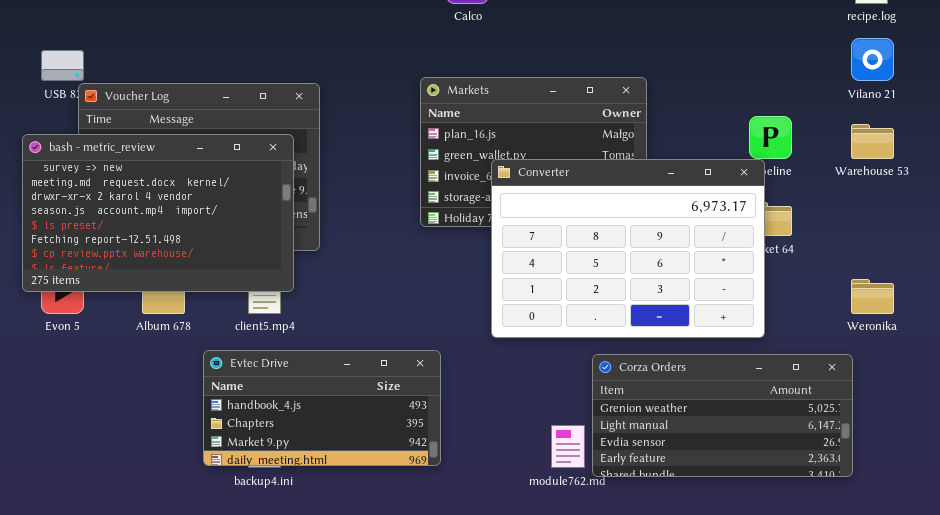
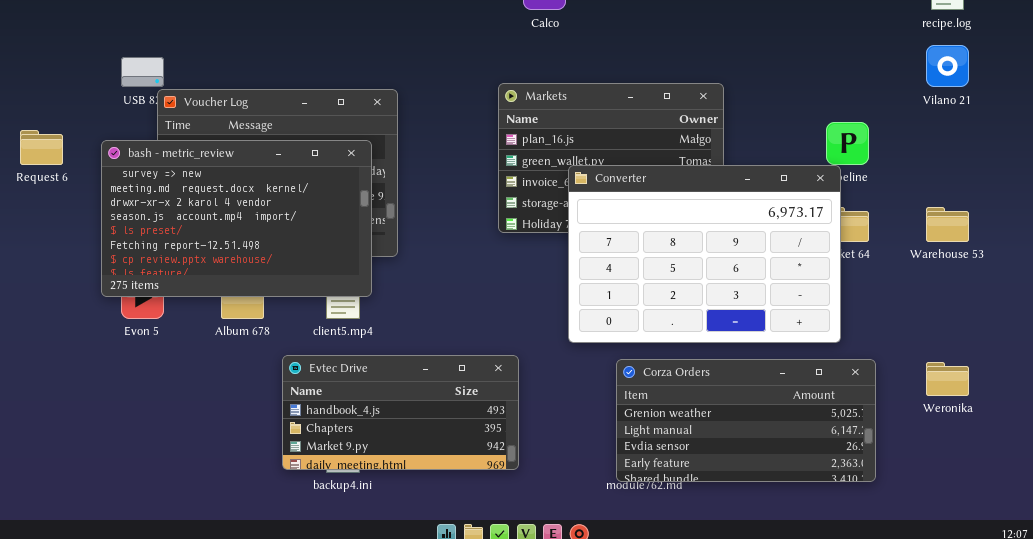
Warehouse 53: [851,124,894,159] -> [926,207,969,242], moved
Weronika: [851,279,894,314] -> [926,362,969,396], moved
Corza Orders: [592,354,853,477] -> [616,359,876,482], moved

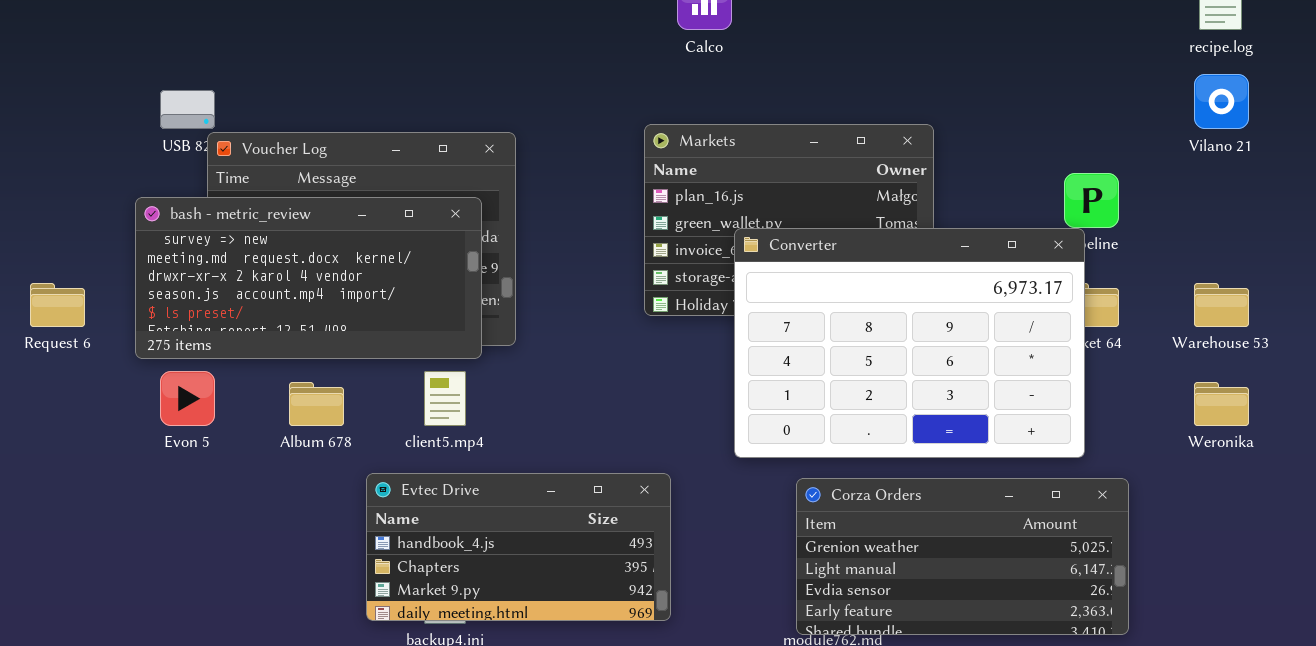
Request 6: [20,130,63,165] -> [30,283,85,327], moved
bash - metric_review: [101,140,372,297] -> [135,197,482,359], resized
Weronika: [926,362,969,396] -> [1194,382,1249,426], moved

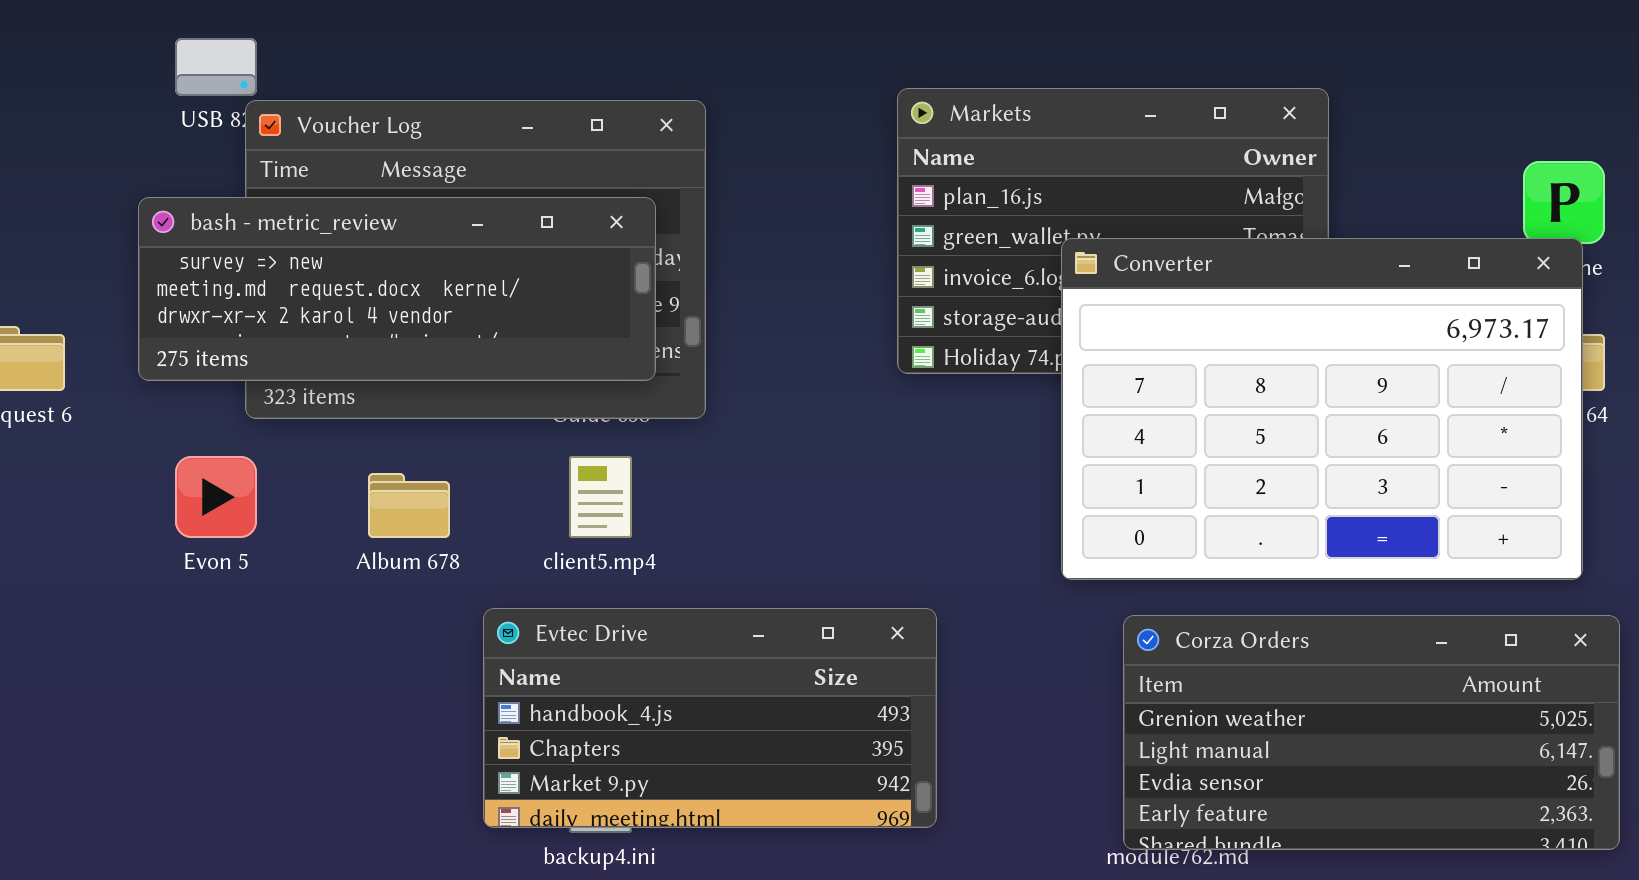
bash - metric_review: [135,197,482,359] -> [138,197,656,381], resized
Converter: [734,228,1085,458] -> [1061,238,1583,580], moved

